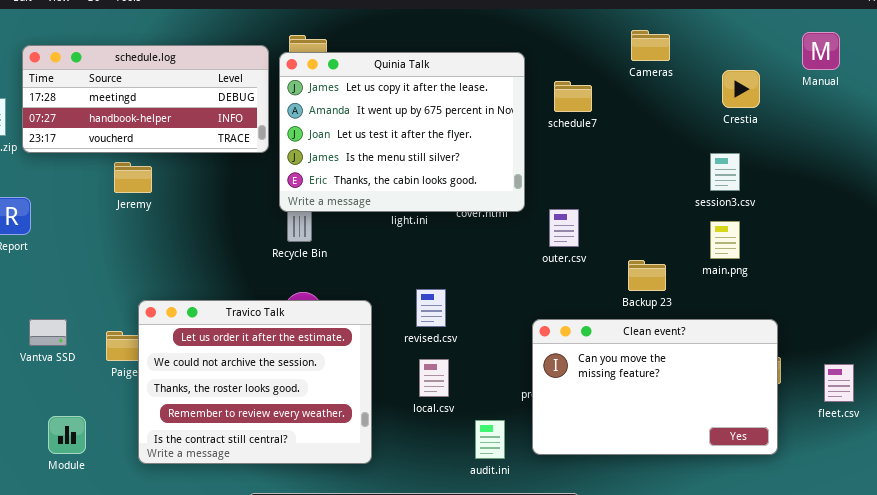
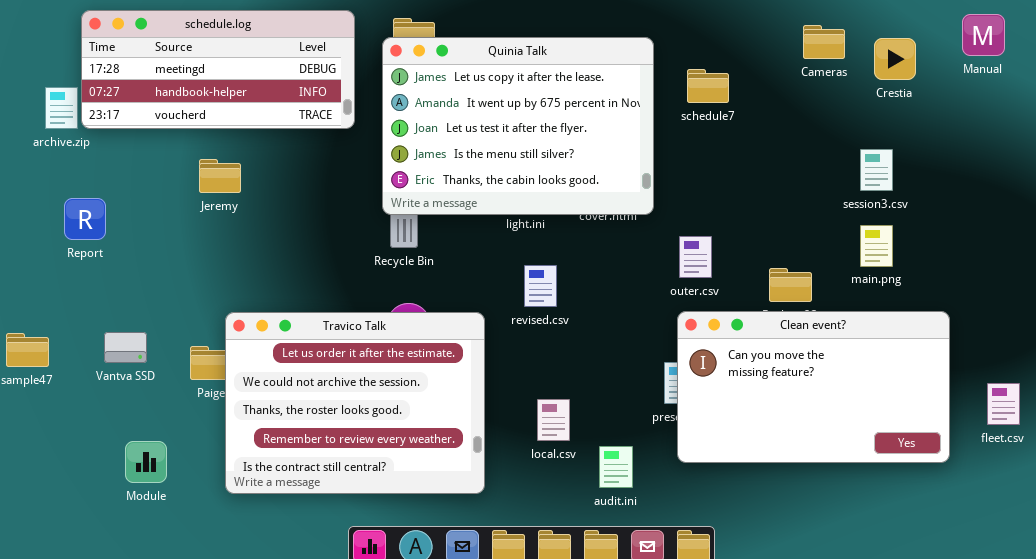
Cameras: [631,30,670,61] -> [803,25,845,59], moved
schedule.log: [22,45,269,153] -> [81,10,355,129], moved
Crestia: [722,70,760,108] -> [874,38,916,80], moved
outer.csv: [549,209,579,247] -> [679,236,712,278], moved
revised.csv: [416,289,446,327] -> [524,265,557,307], moved
Clean event?: [532,319,778,455] -> [677,311,950,463], moved
local.csv: [419,359,449,397] -> [537,399,570,441], moved

